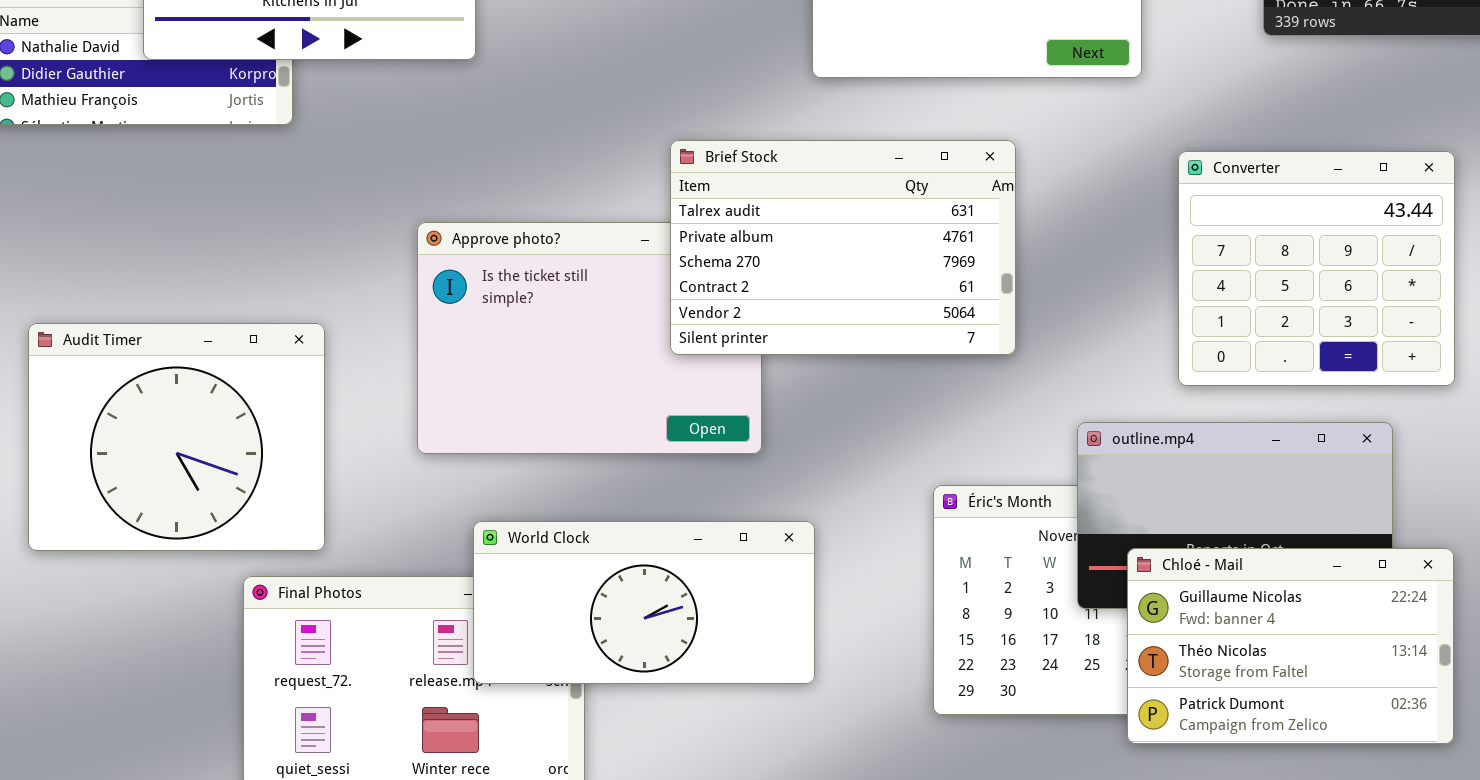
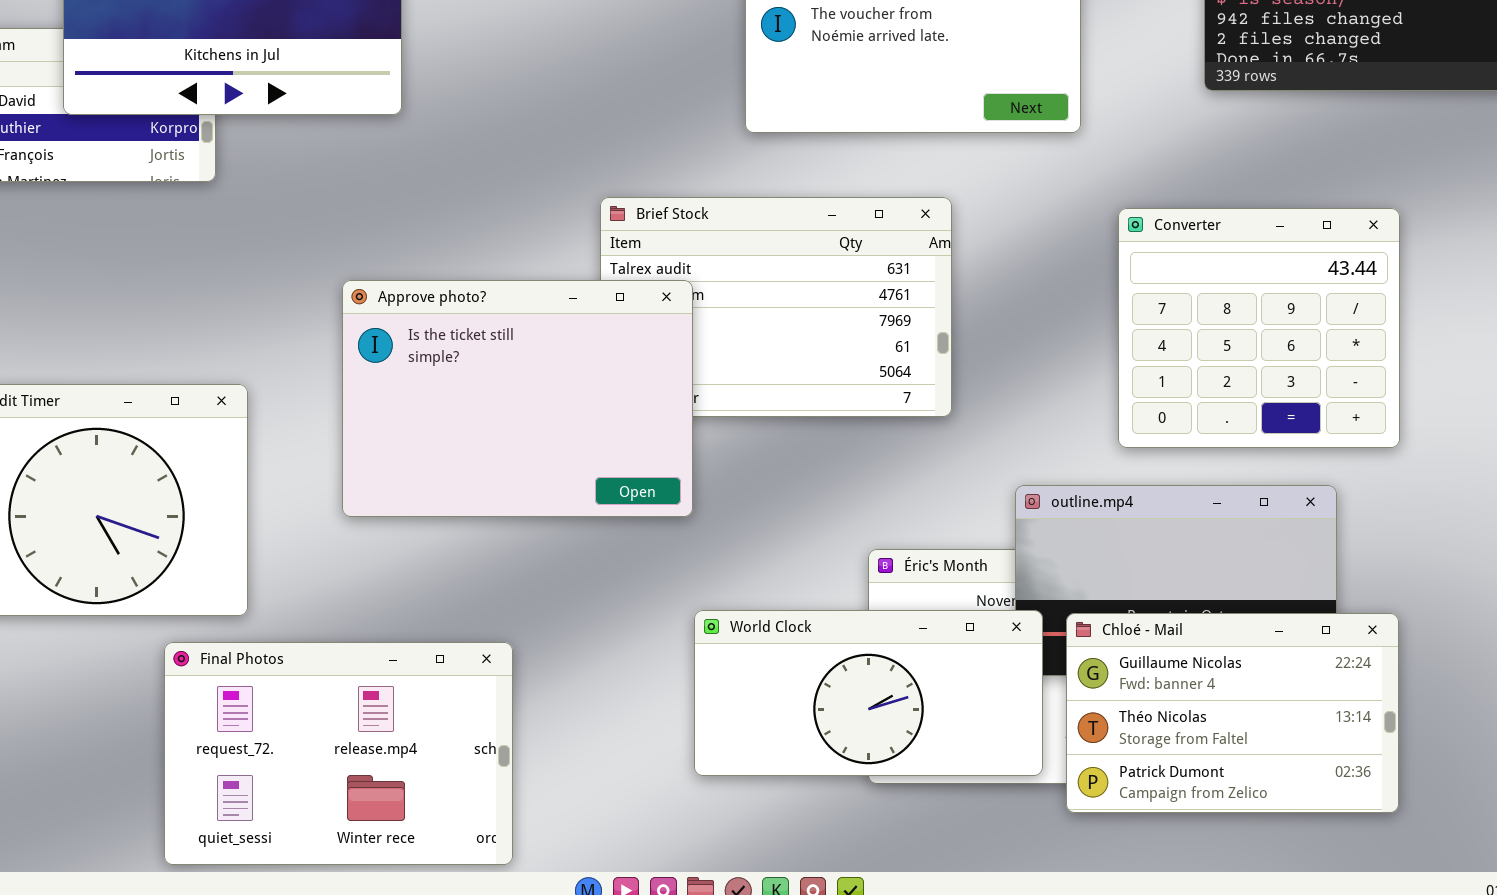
Approve photo?: [417,222,762,454] -> [342,280,693,517], raised
World Clock: [473,521,815,684] -> [694,610,1043,776], moved

